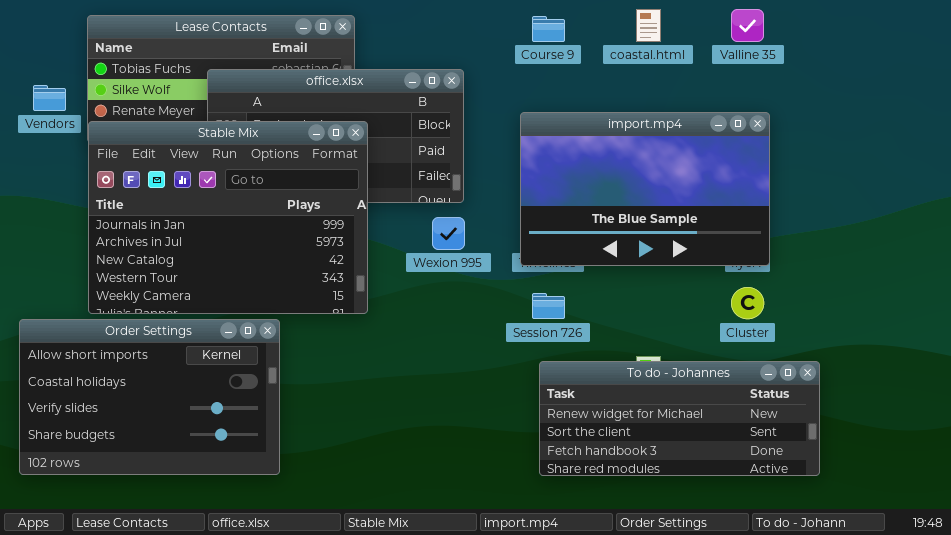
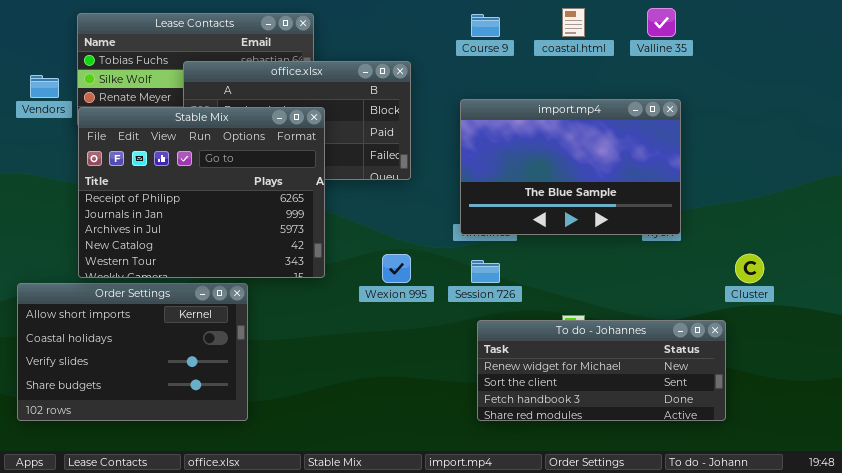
Stable Mix: [88,121,368,314] -> [78,107,325,278], scrolled up 1 row
Wexion 995: [432,217,465,250] -> [382,254,411,283], moved
Cluster: [731,287,764,319] -> [735,254,764,283], moved

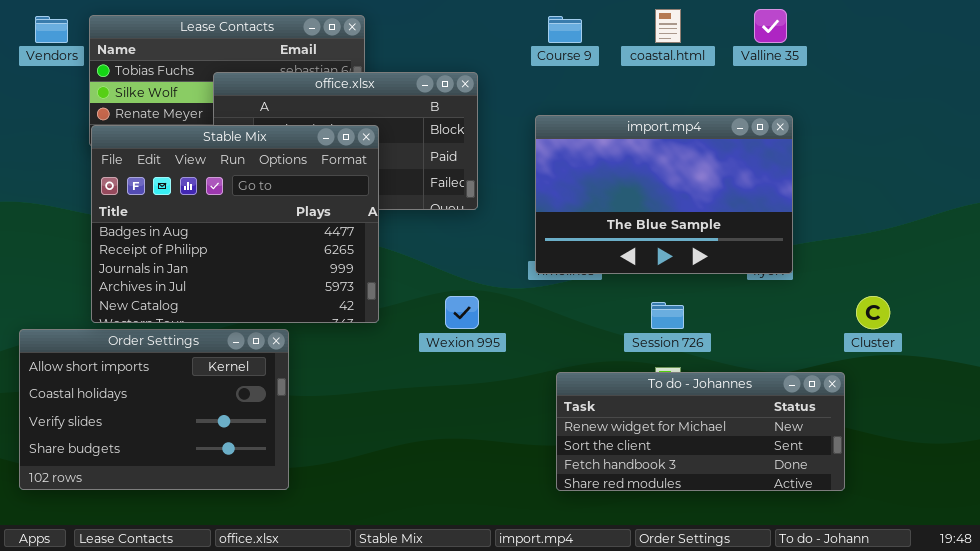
Vendors: [30,75,59,98] -> [35,16,68,43], moved
Stable Mix: [78,107,325,278] -> [91,125,379,323], scrolled up 1 row
Session 726: [471,260,500,283] -> [651,302,684,329], moved

